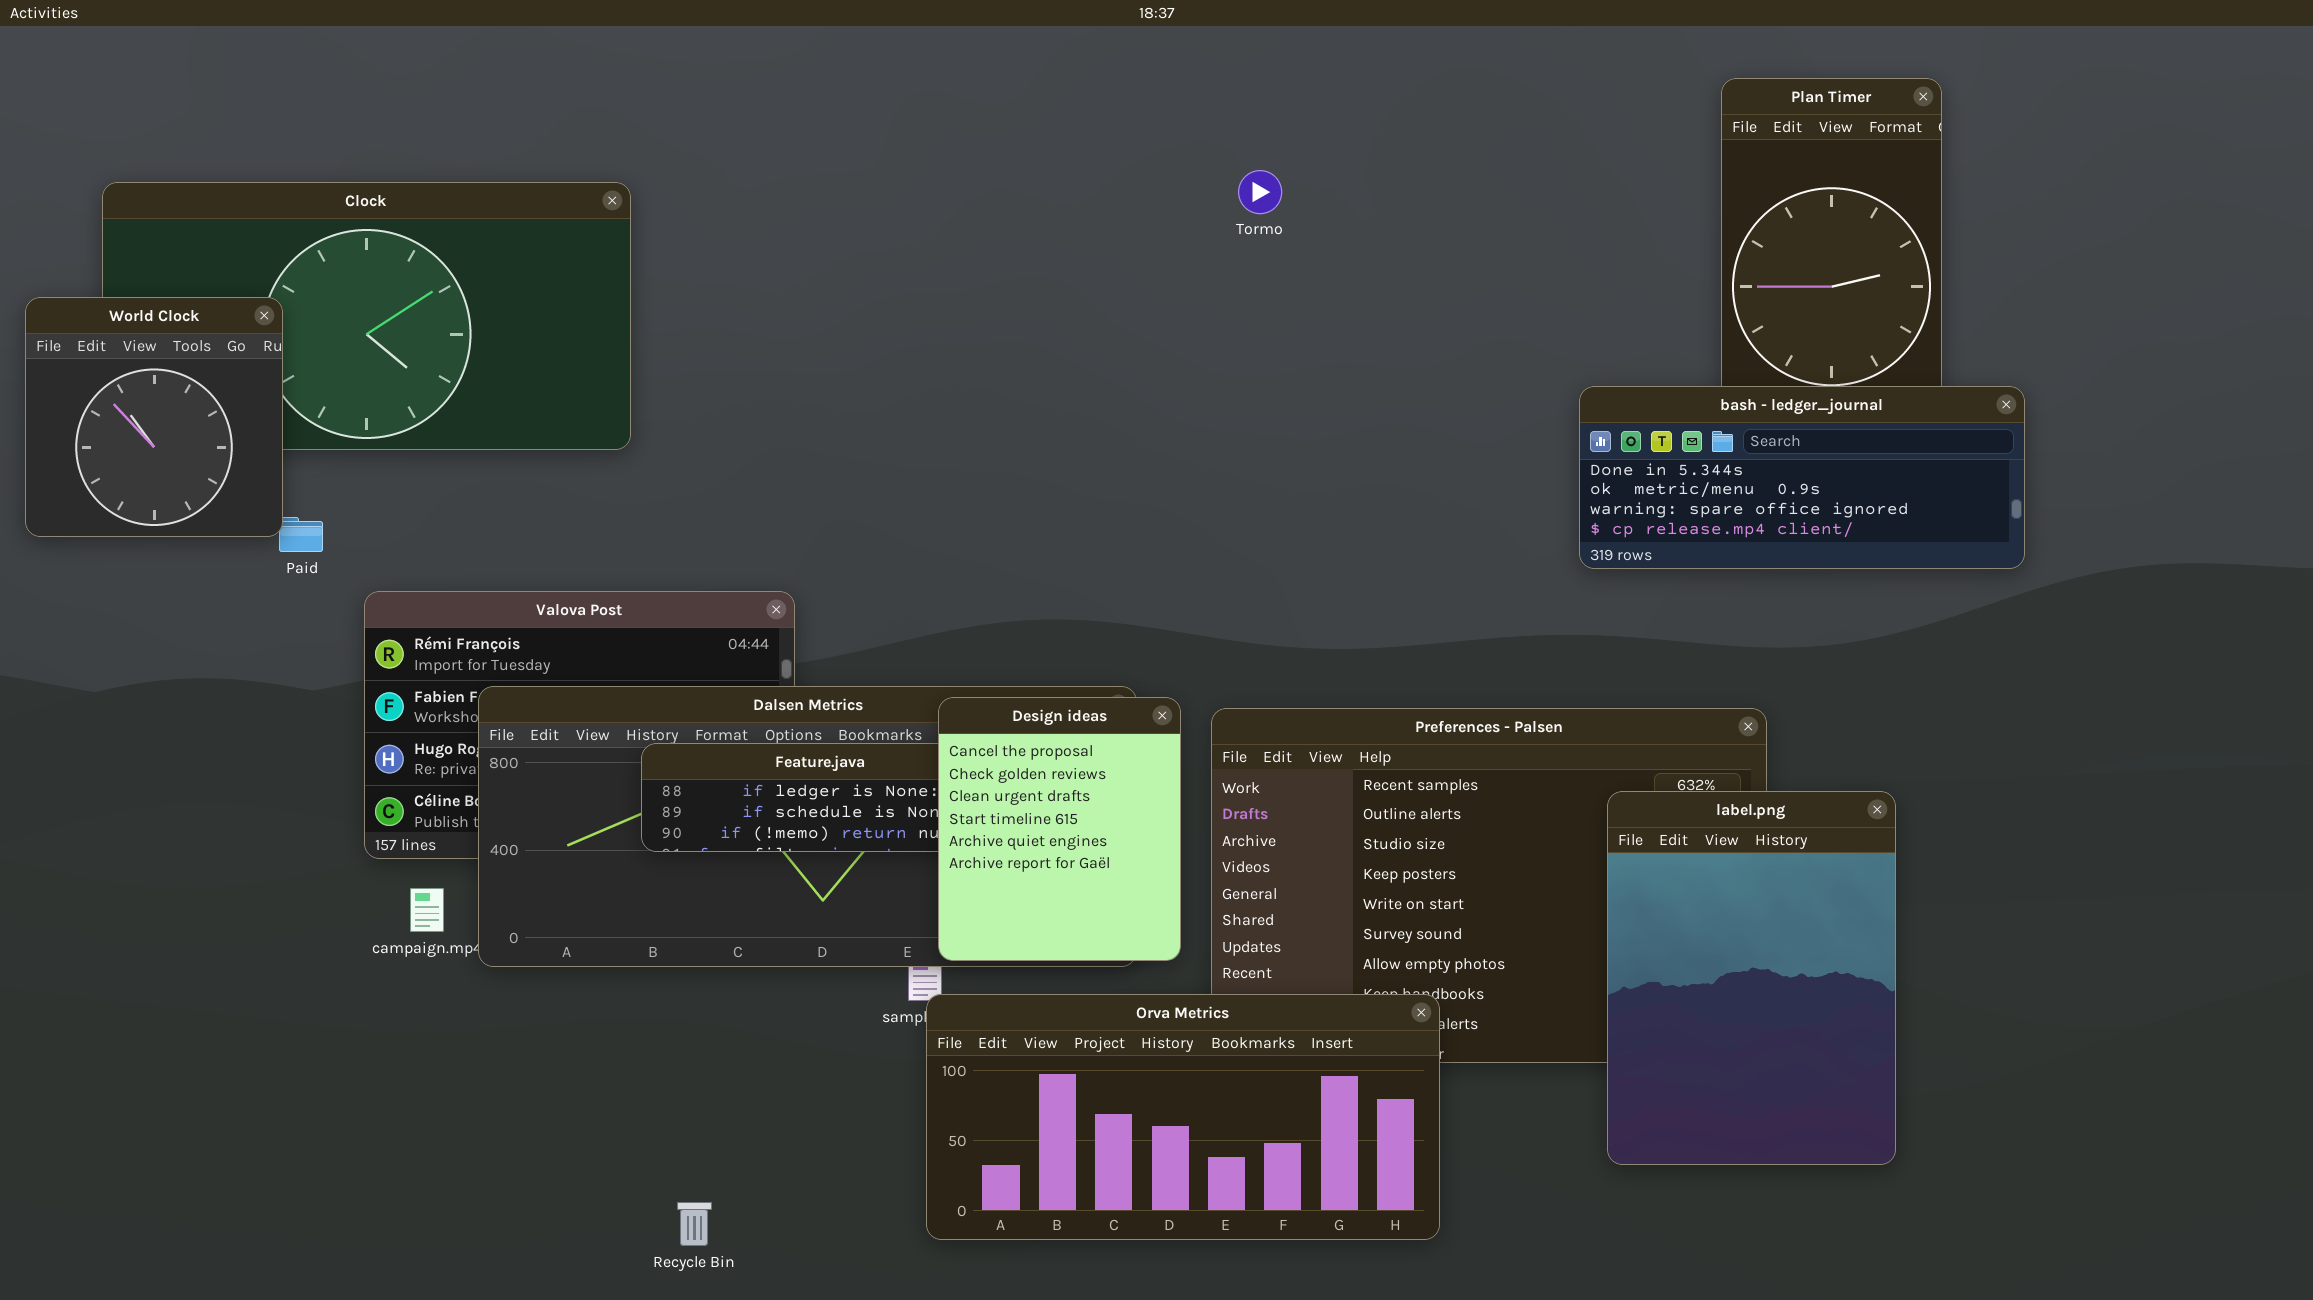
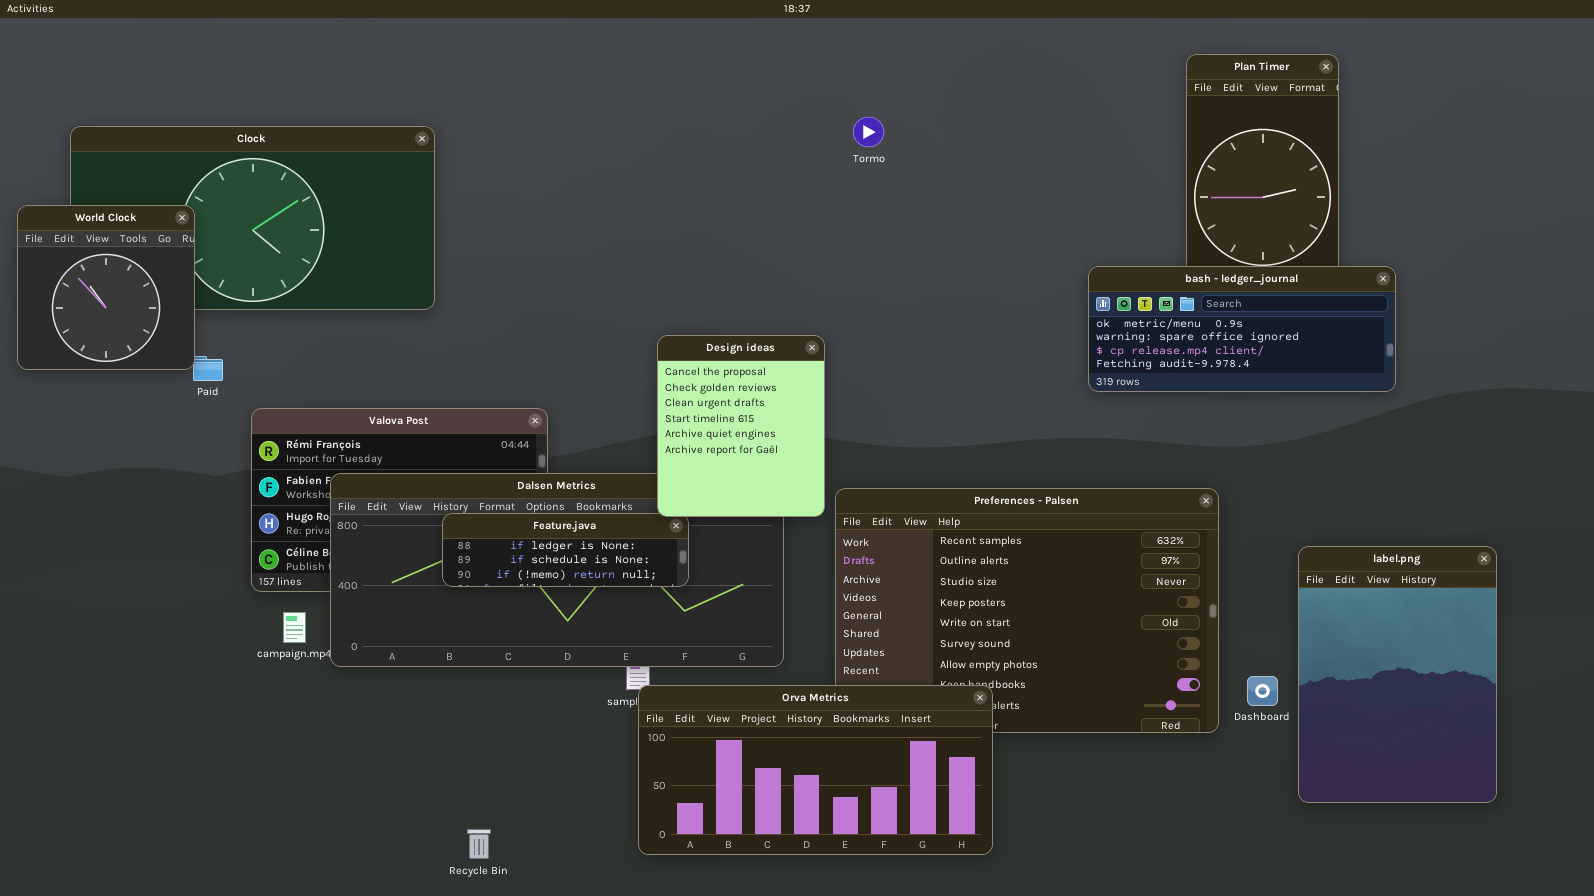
bash - ledger_journal: [1579,386,2025,569] -> [1088,266,1396,392], scrolled down 1 row
Design ideas: [938,697,1181,961] -> [657,335,825,517], moved
label.png: [1607,791,1896,1165] -> [1298,546,1497,803], moved

